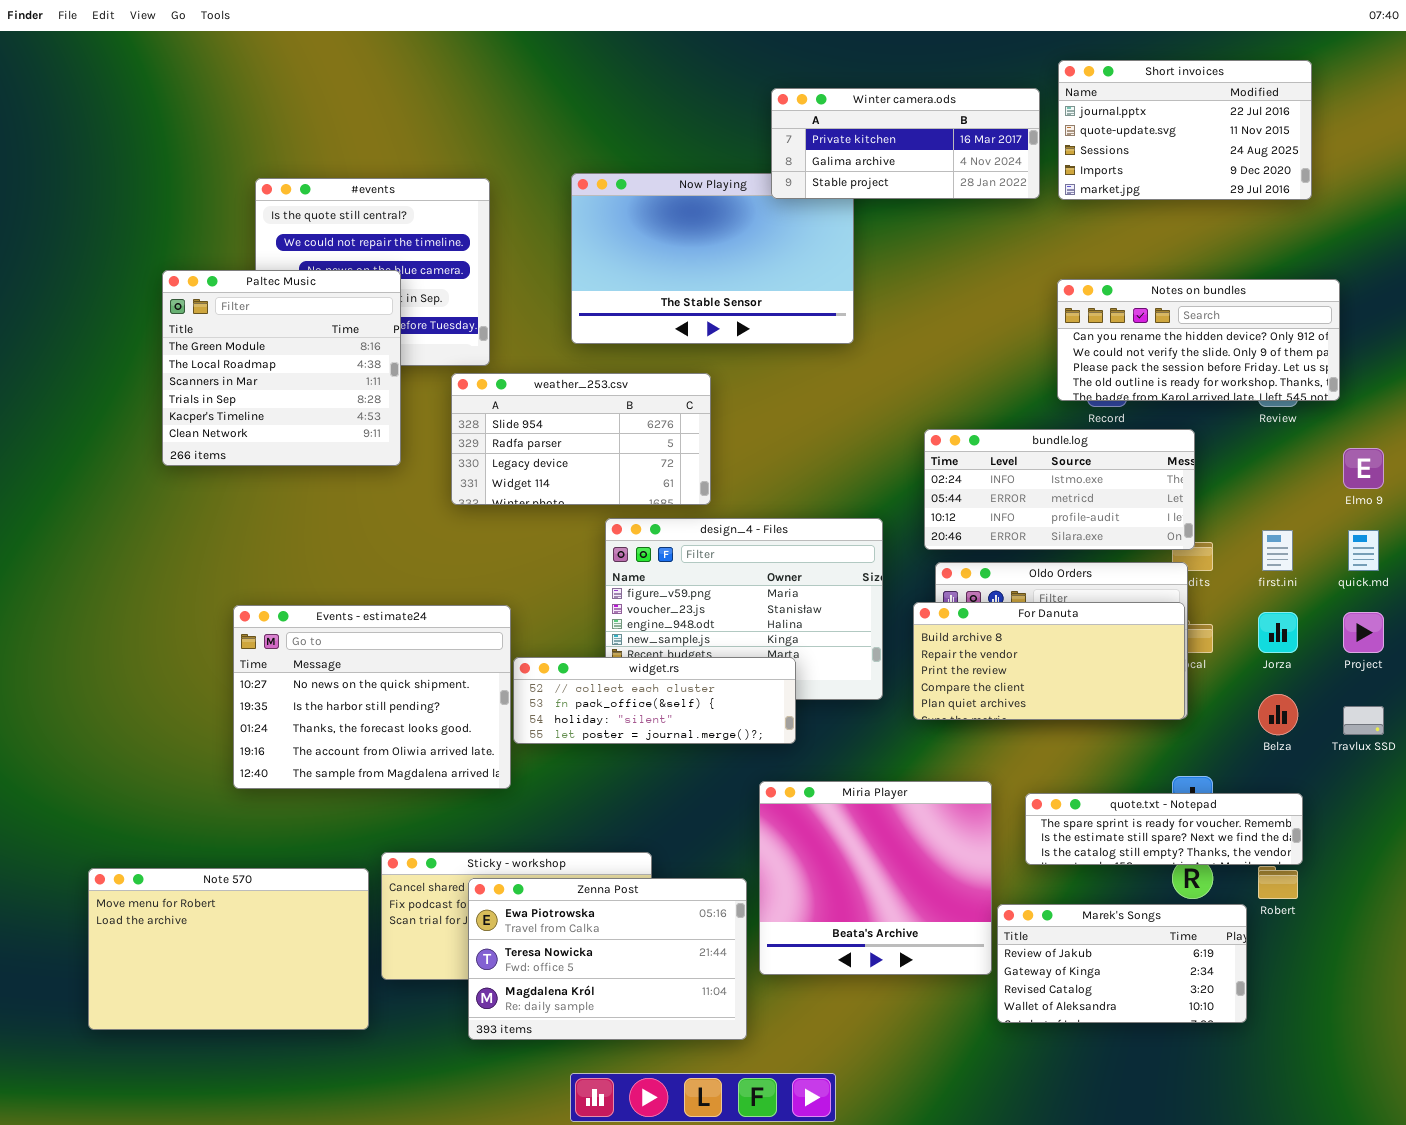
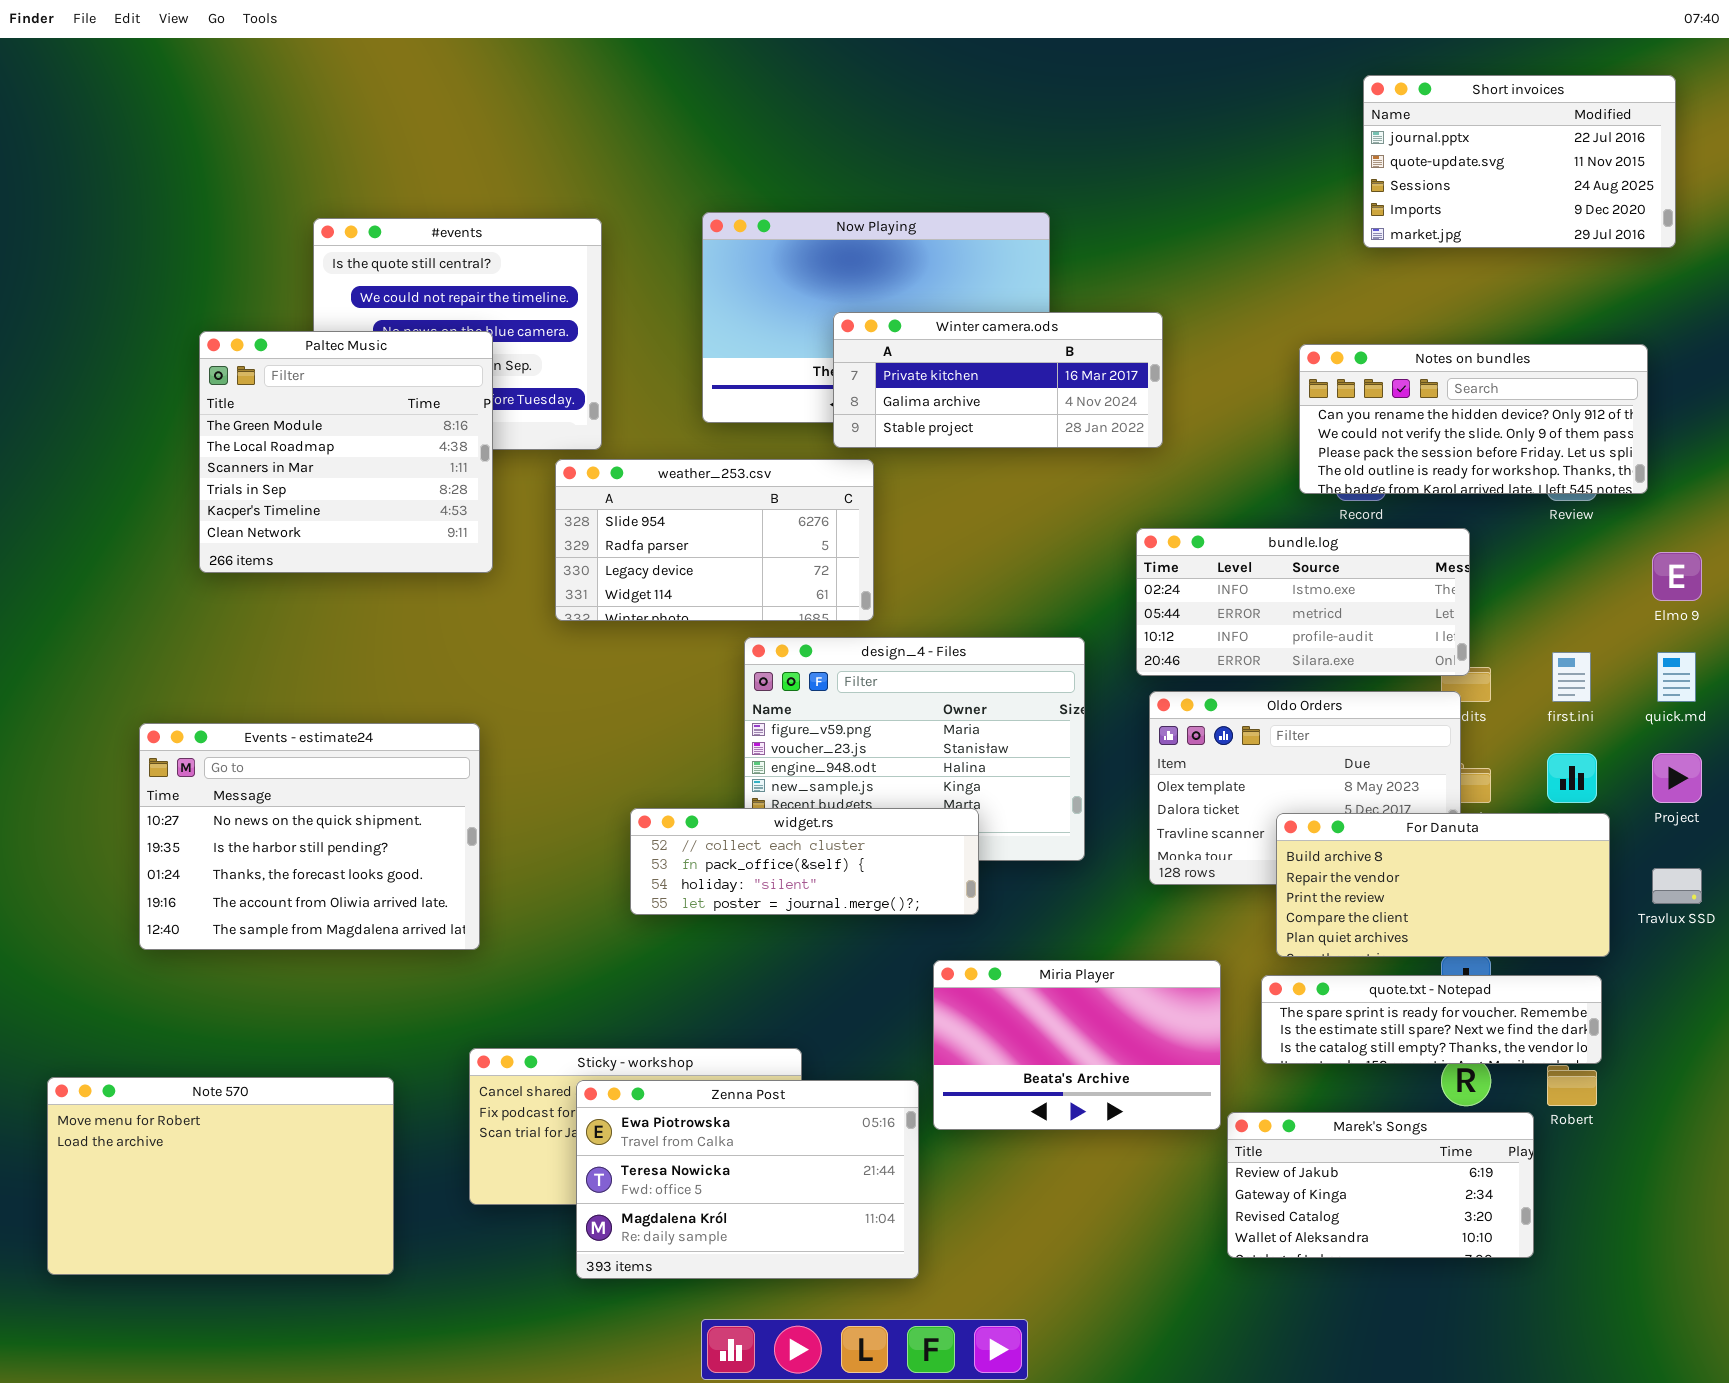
Short invoices: [1058,60,1312,200] -> [1363,75,1676,248], moved
Winter camera.ods: [771,88,1040,199] -> [833,312,1163,448], moved
For Danuta: [913,602,1185,720] -> [1276,813,1610,957], moved
Events - estimate24: [233,605,511,789] -> [139,723,480,950], moved
Miria Player: [759,781,992,975] -> [933,960,1221,1130], resized
Note 570: [88,868,369,1030] -> [47,1077,394,1275], moved

